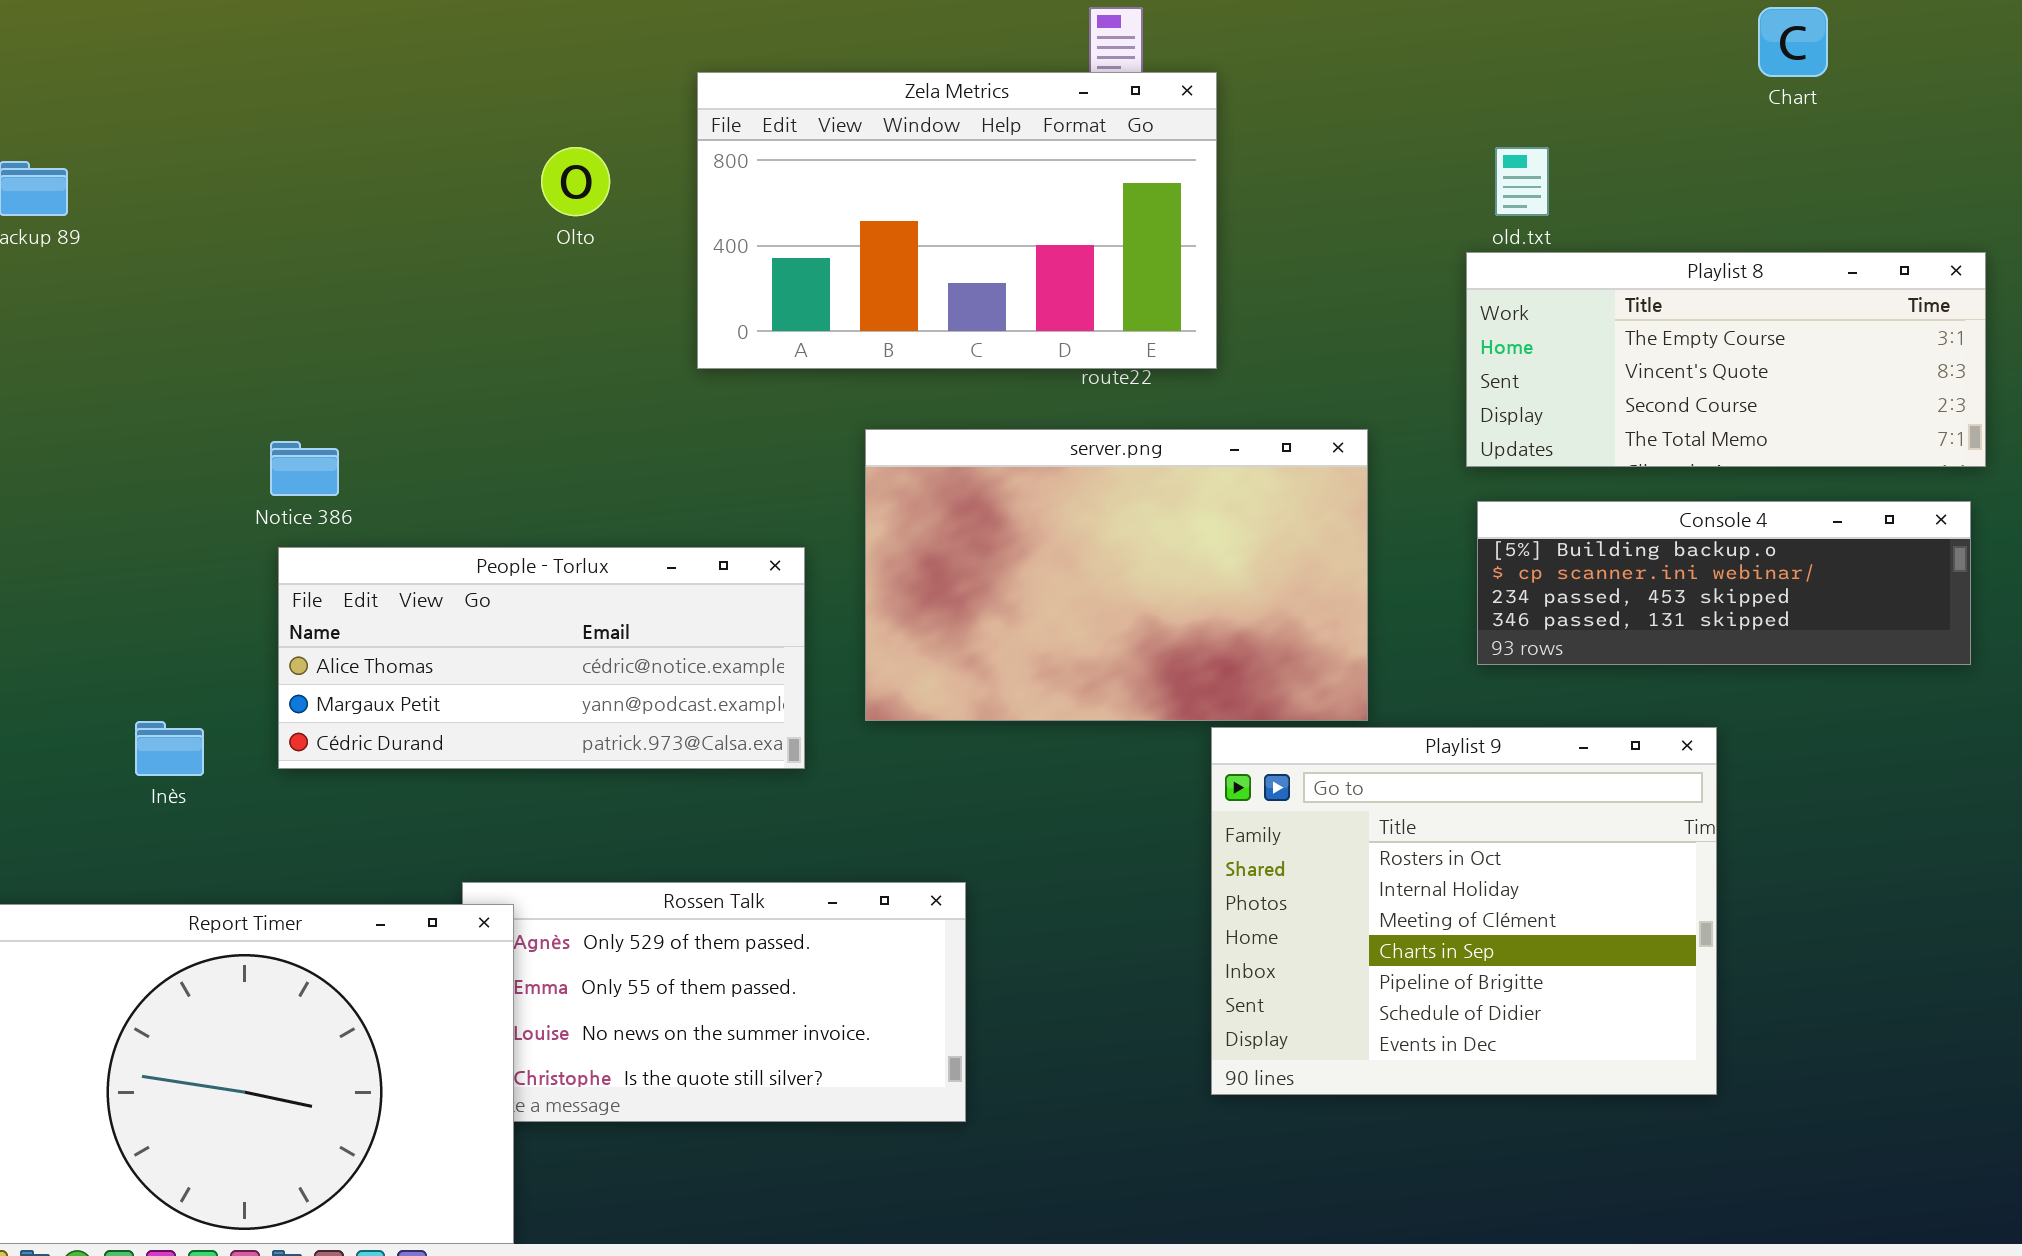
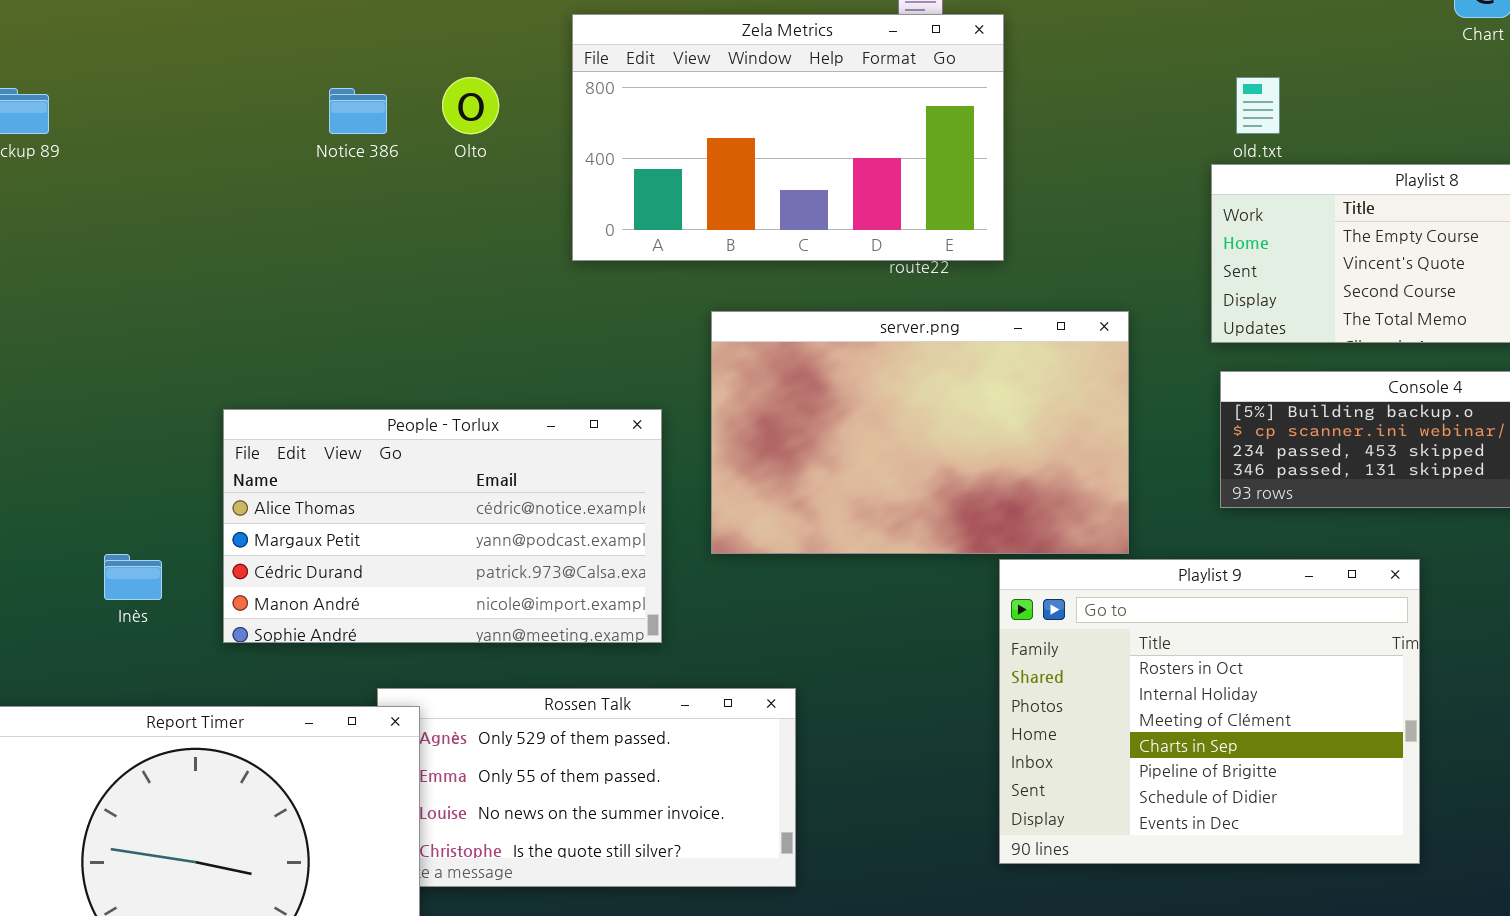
Notice 386: [270,441,339,496] -> [329,88,387,134], moved
People - Torlux: [278,547,805,769] -> [223,409,662,643], resized

